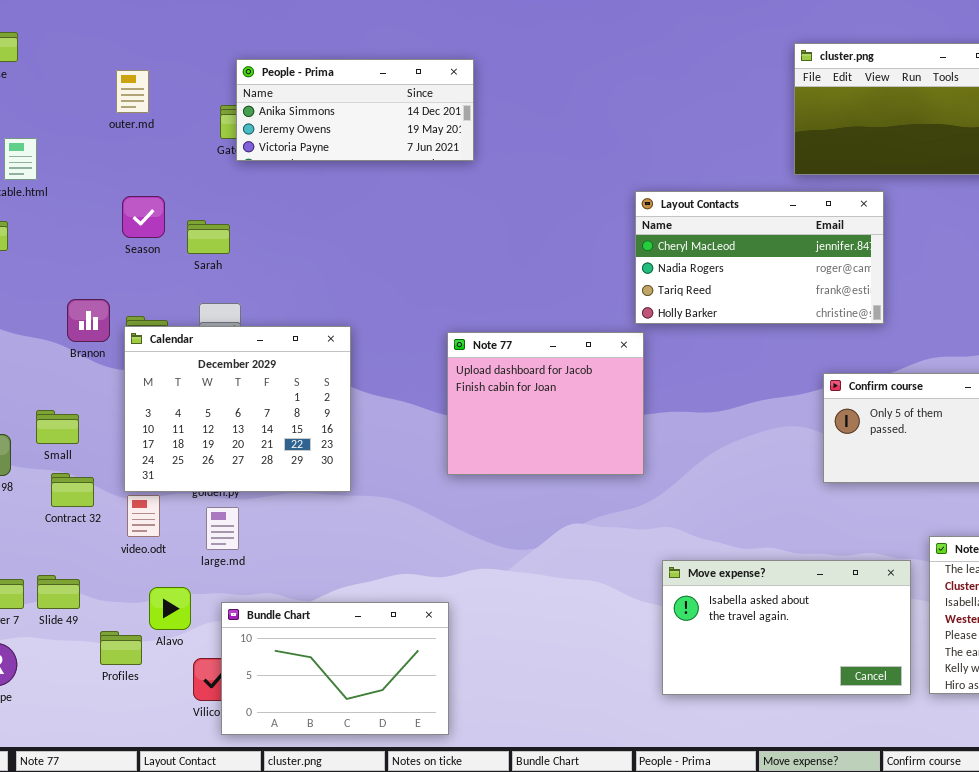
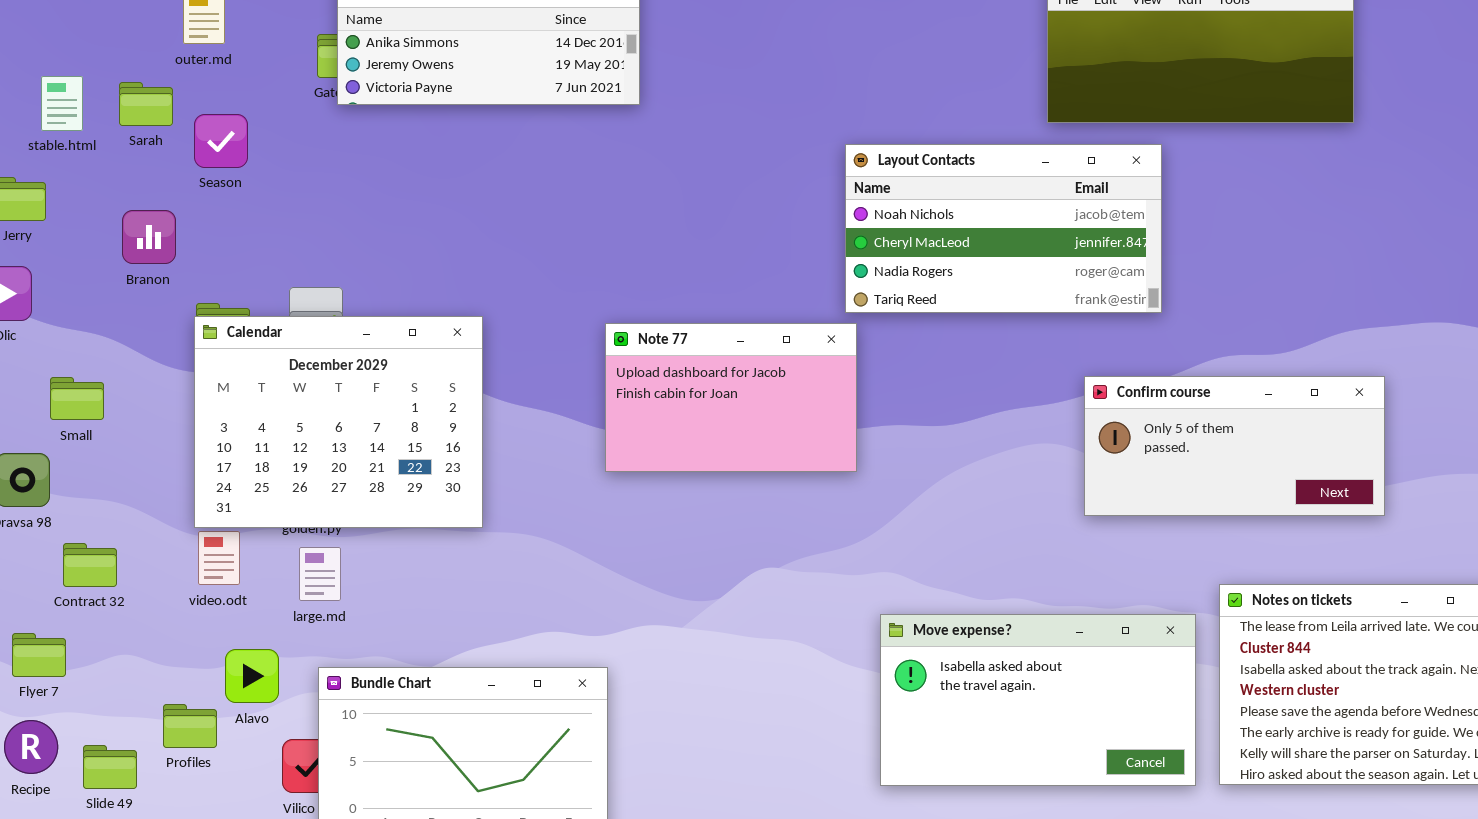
Layout Contacts: [635,191,884,324] -> [845,144,1162,313], scrolled up 1 row
Season: [122,196,165,238] -> [194,114,248,168], moved
Sarah: [187,220,230,254] -> [119,82,173,126], moved
Branon: [67,299,110,342] -> [122,210,176,264], moved
Note 77: [447,332,644,475] -> [605,323,857,472], resized
Small: [36,410,79,444] -> [50,377,104,420], moved
Contract 32: [51,473,94,507] -> [63,543,117,587], moved
Slide 49: [37,575,80,609] -> [83,745,137,789], moved

